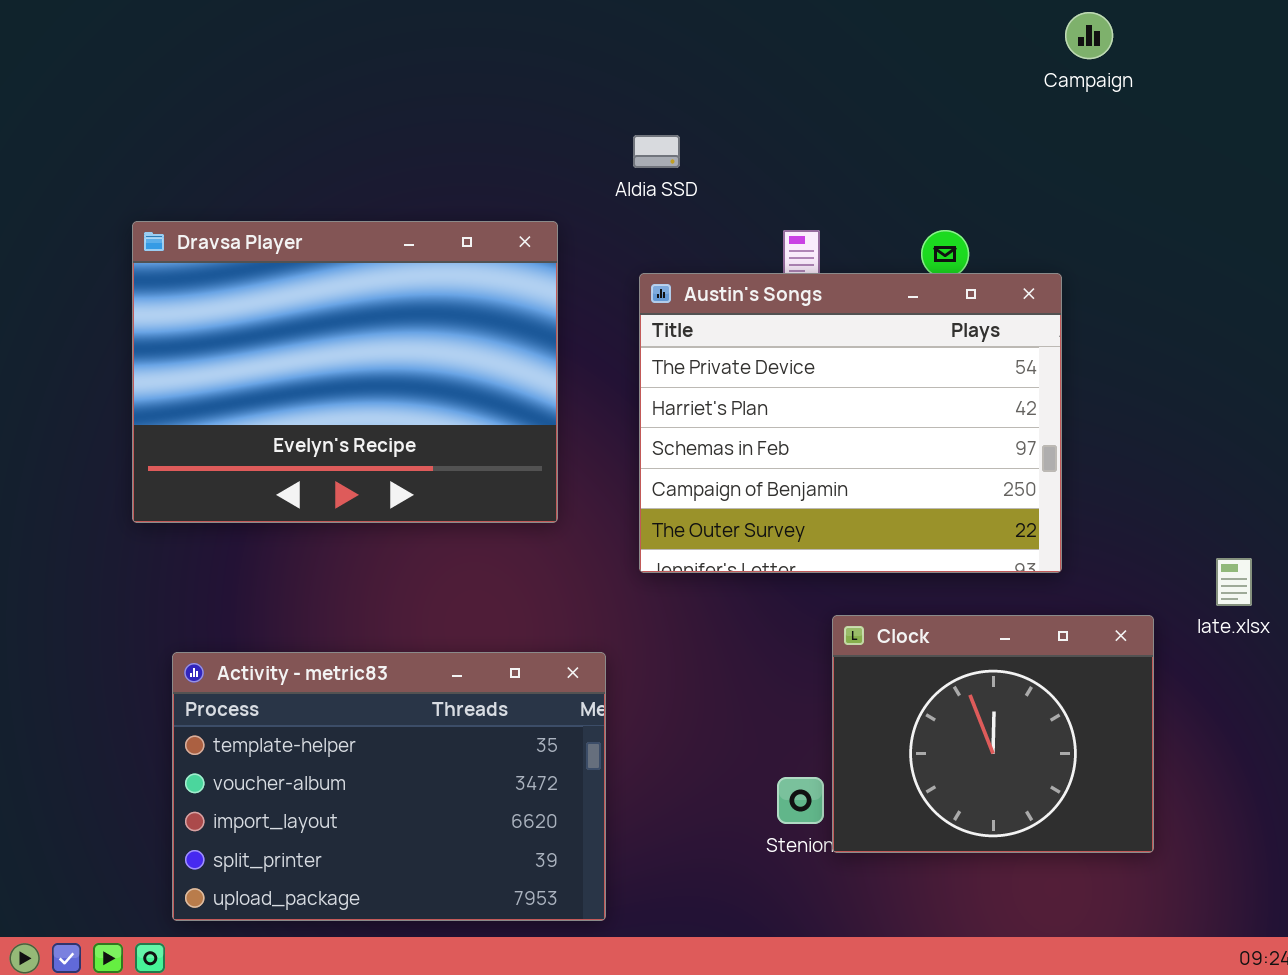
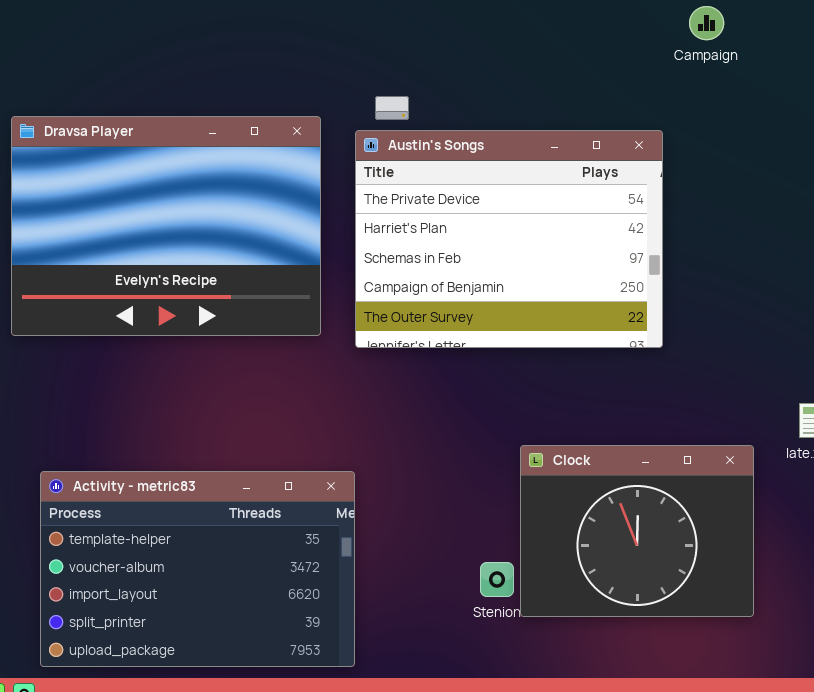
Dravsa Player: [132,221,558,523] -> [11,116,321,336], moved
Austin's Songs: [639,273,1062,573] -> [355,130,663,348], moved

